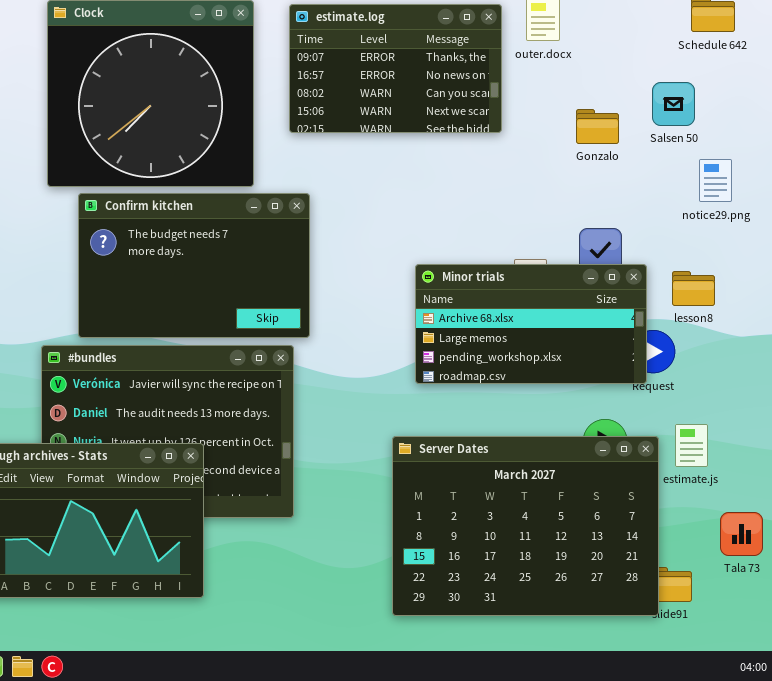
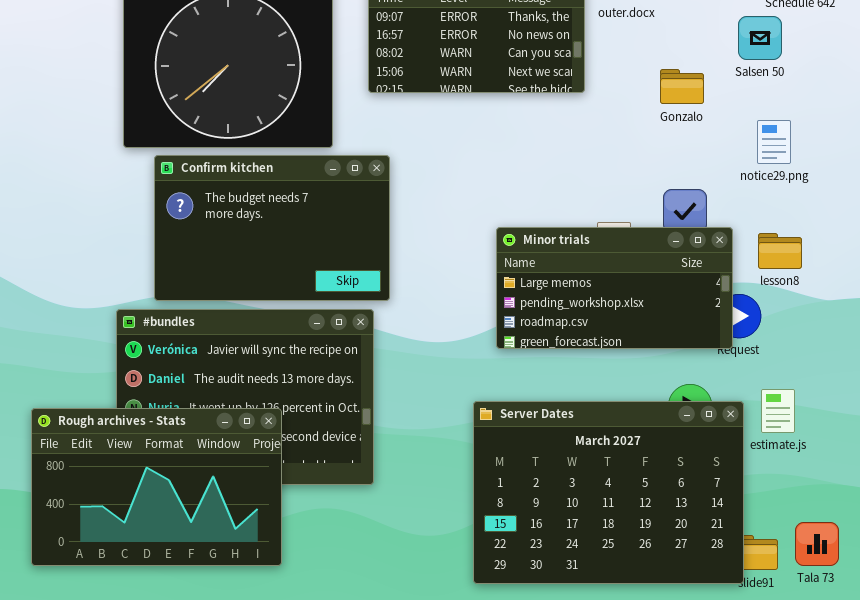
Salsen 50: [652,82,695,126] -> [738,16,782,60], moved
notice29.png: [699,159,732,202] -> [757,120,791,164], moved
Minor trials: [415,264,647,384] -> [496,227,733,349], scrolled down 1 row
Tala 73: [720,512,763,556] -> [795,522,839,566], moved

